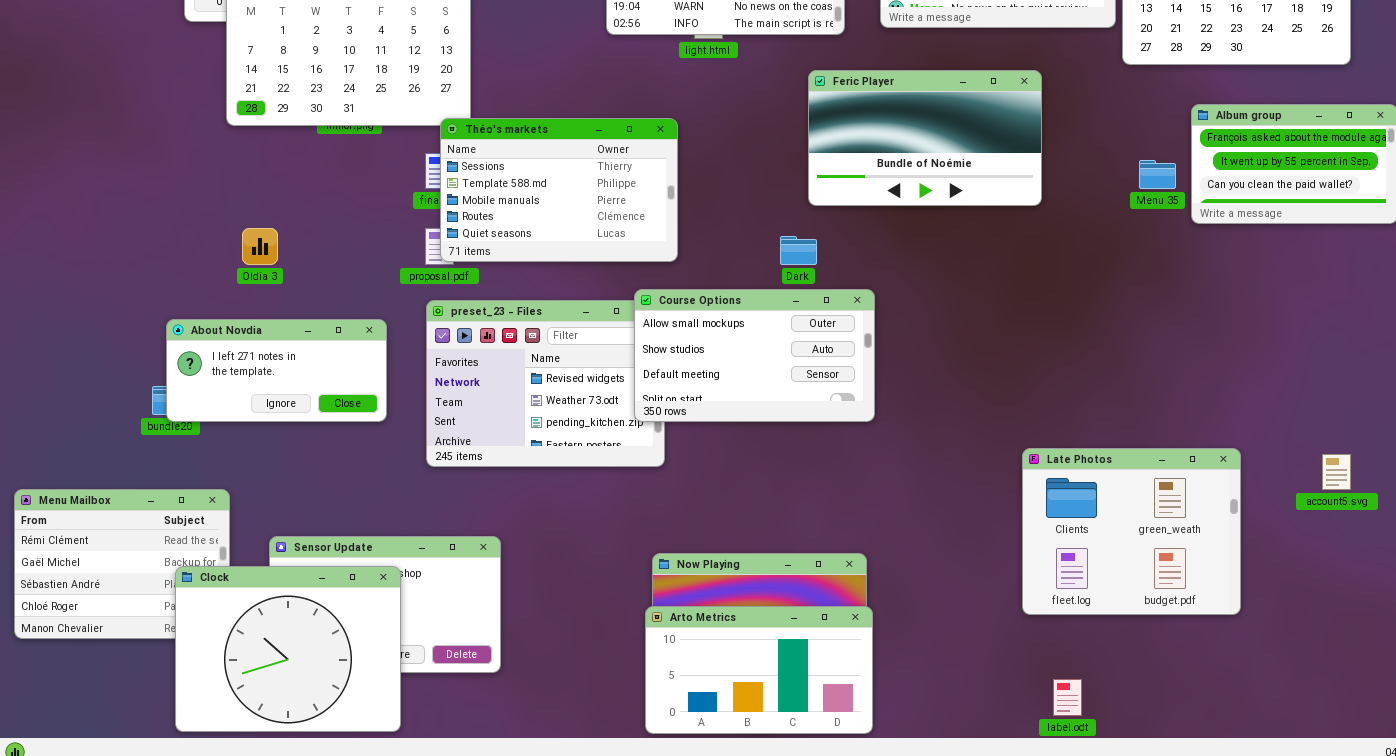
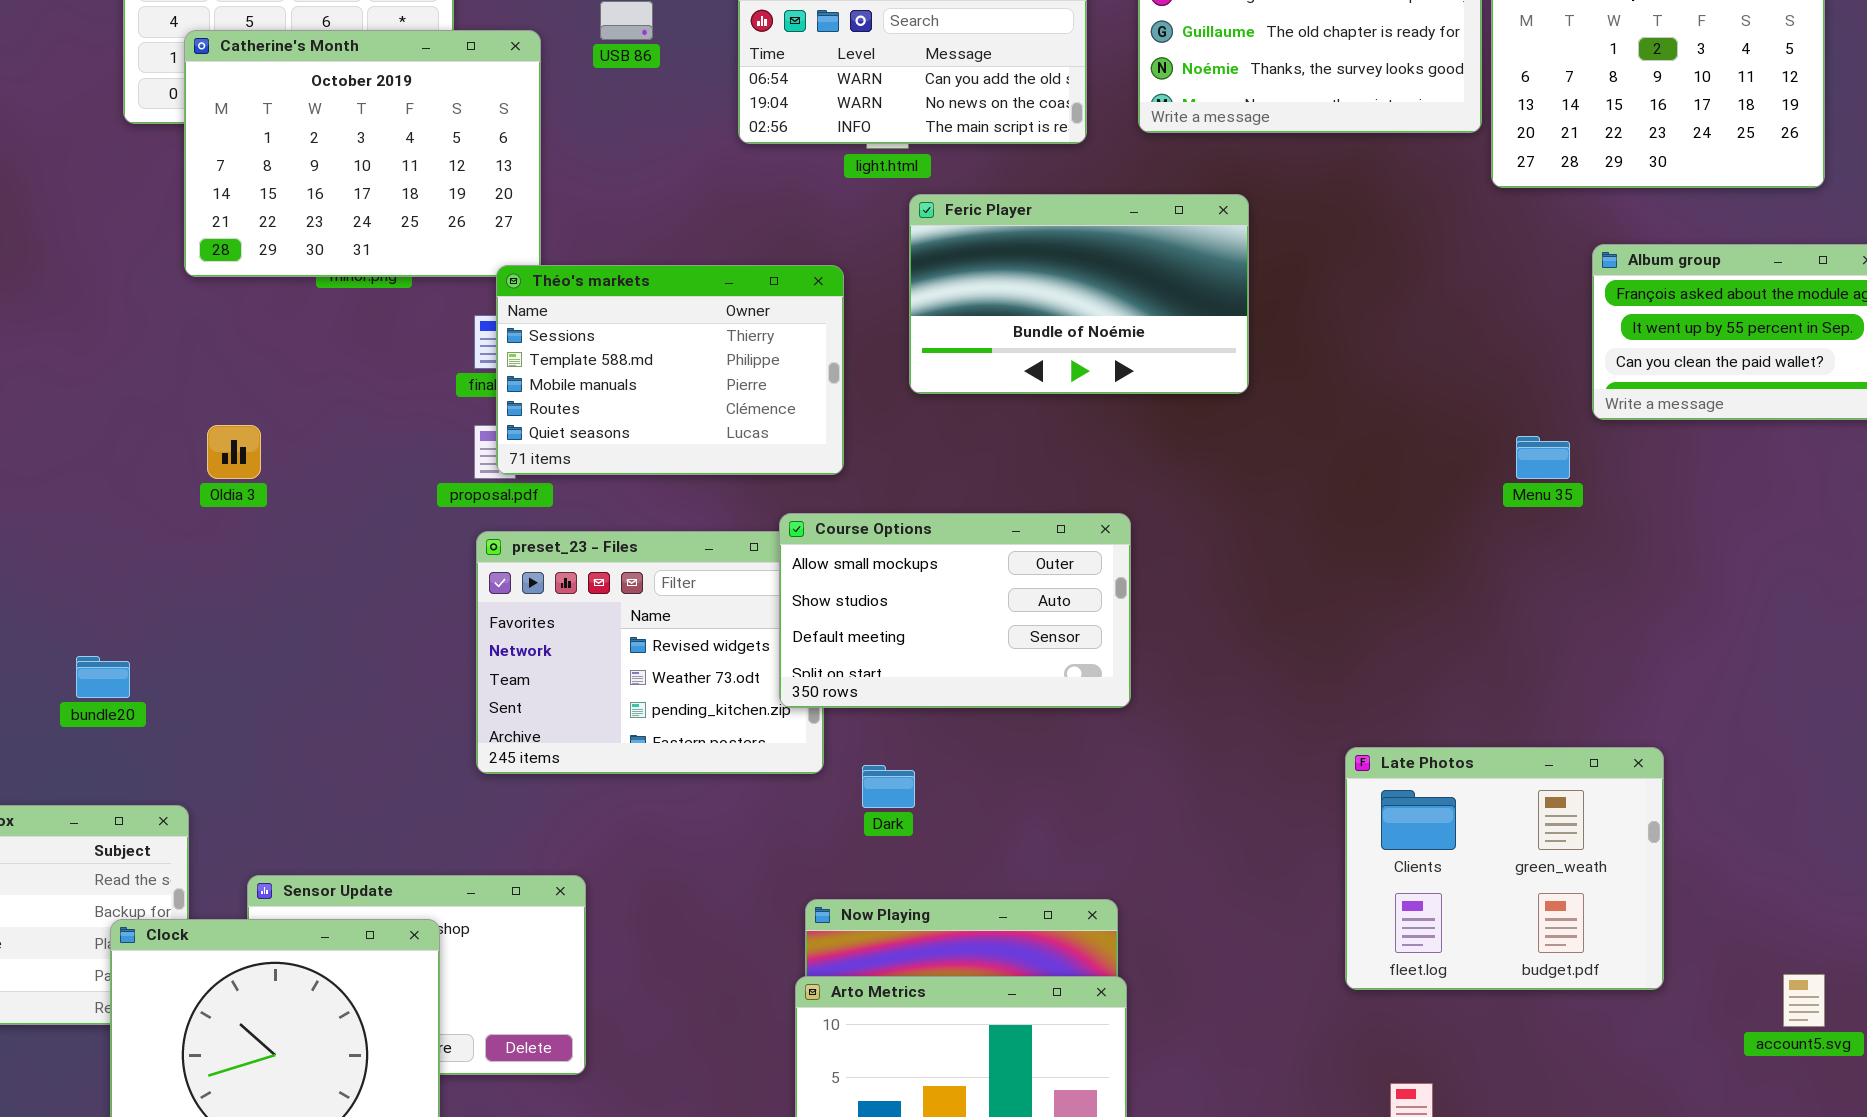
Feric Player: [808,70,1042,206] -> [909,194,1249,394], moved
Menu 35: [1139,160,1176,189] -> [1516,436,1570,479], moved
Dark: [780,236,817,265] -> [862,765,915,808], moved
About Novdia: [166,319,387,422] -> none, closed
account5.svg: [1322,454,1351,490] -> [1783,974,1825,1027], moved

